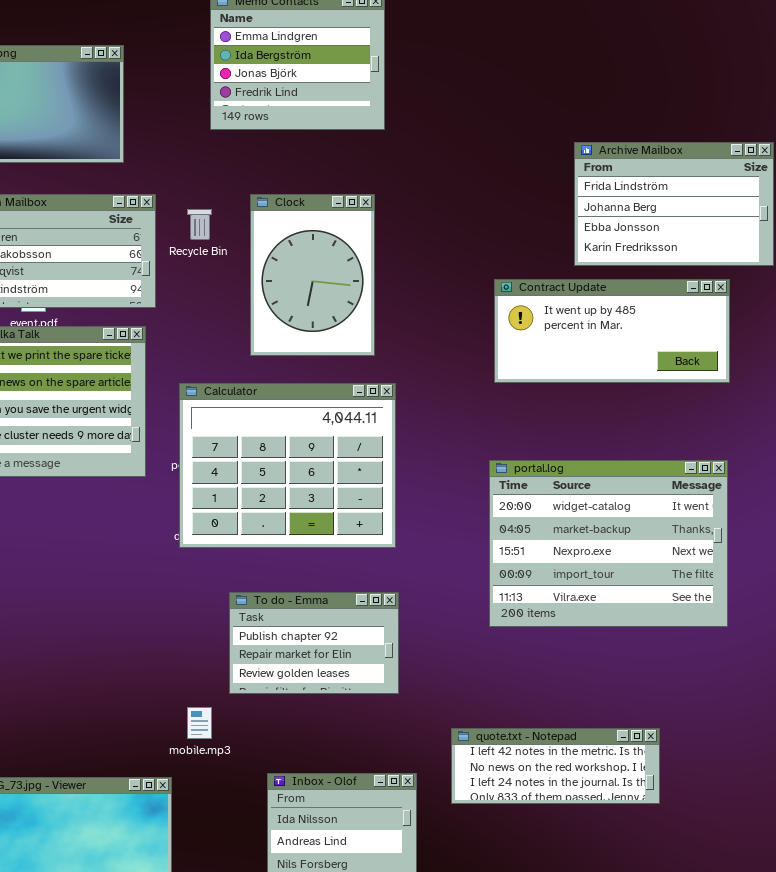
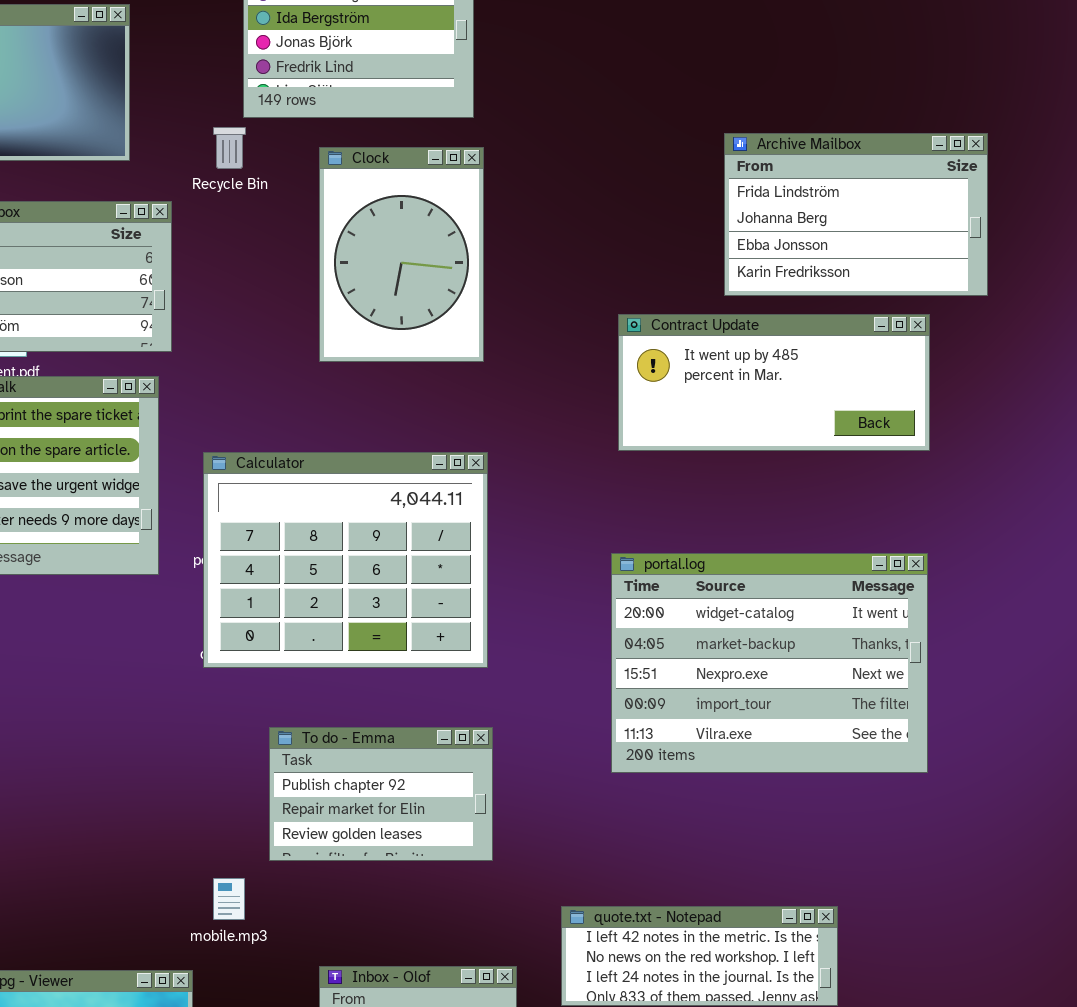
Clock: [250,194,375,356] -> [319,147,484,362], moved
Recycle Bin: [187,209,212,240] -> [213,127,246,169], moved

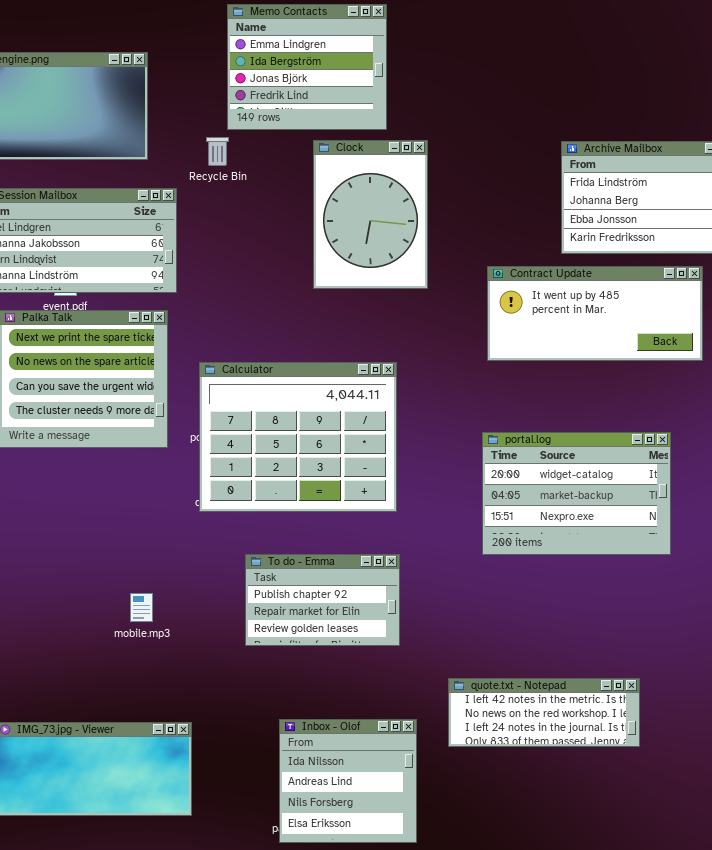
Clock: [319,147,484,362] -> [313,140,428,289], moved
portal.log: [611,553,928,773] -> [482,432,671,555], resized
mobile.mp3: [213,878,245,920] -> [130,593,153,622], moved

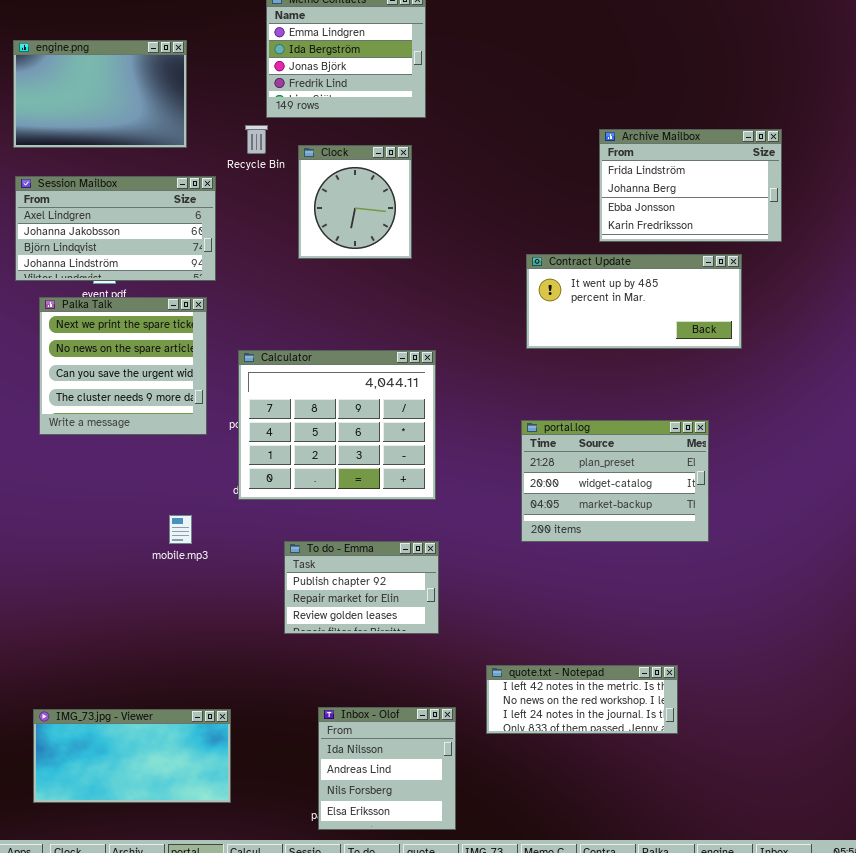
Clock: [313,140,428,289] -> [298,145,412,259], moved, resized
portal.log: [482,432,671,555] -> [521,420,709,542], scrolled up 1 row
mobile.mp3: [130,593,153,622] -> [169,515,192,544], moved

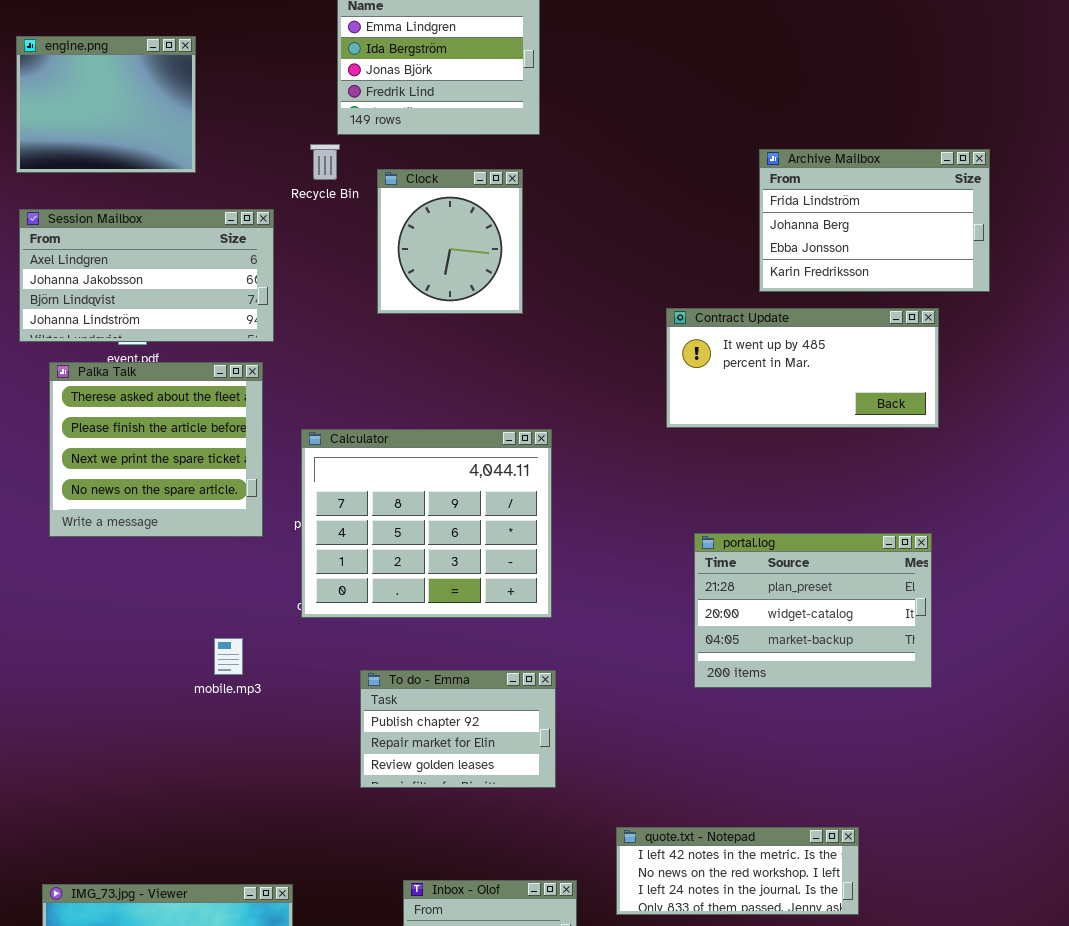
engine.png: [13,40,187,148] -> [16,36,196,173], resized
Palka Talk: [39,297,207,435] -> [49,362,263,537], scrolled up 2 rows
portal.log: [521,420,709,542] -> [694,533,932,688], moved

